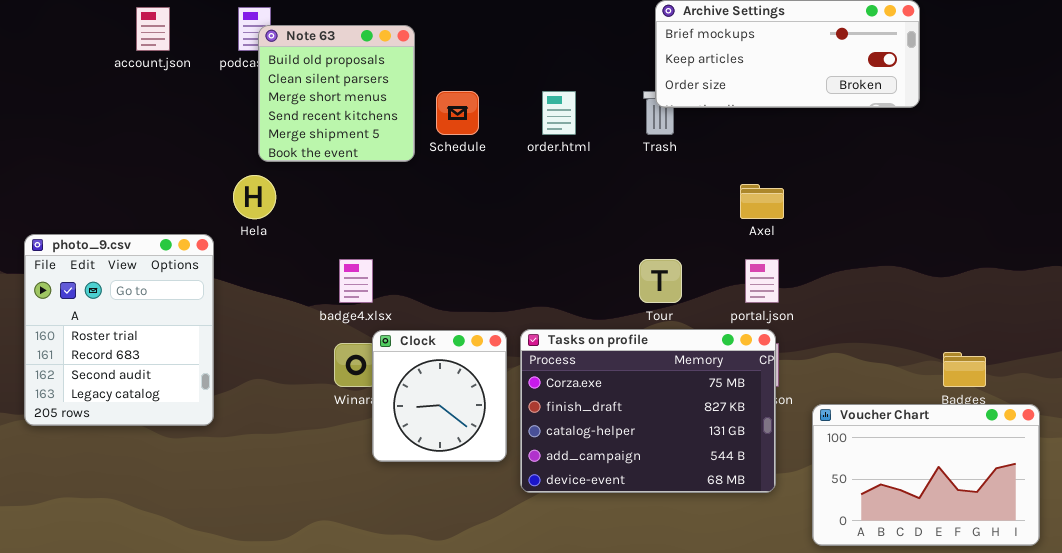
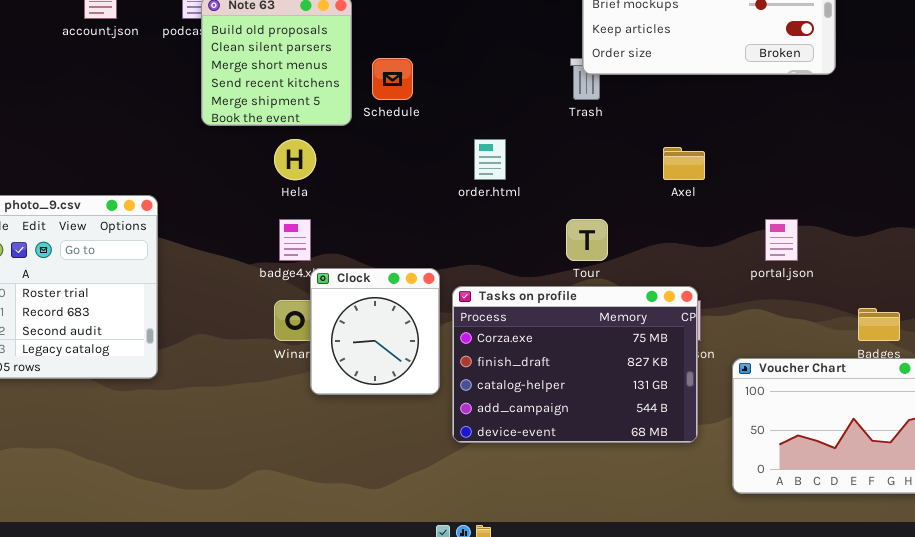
order.html: [542,91,576,135] -> [474,139,506,180], moved
Hela: [233,175,276,219] -> [274,139,316,180], moved
portal.json: [745,259,779,303] -> [765,219,798,261], moved
Clock: [372,330,507,462] -> [310,268,440,395], moved

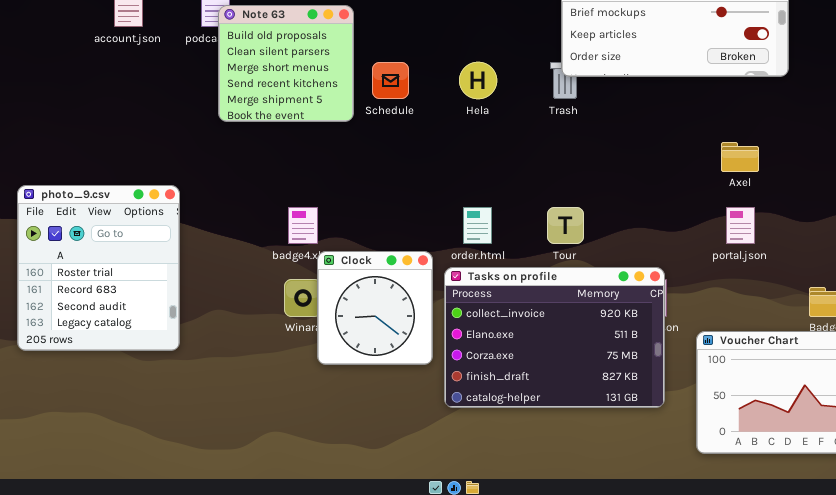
Hela: [274,139,316,180] -> [459,62,497,99], moved
order.html: [474,139,506,180] -> [463,207,492,244], moved
Axel: [663,147,705,180] -> [721,142,759,172], moved
Tasks on profile: [452,286,698,443] -> [444,267,665,408], scrolled up 2 rows

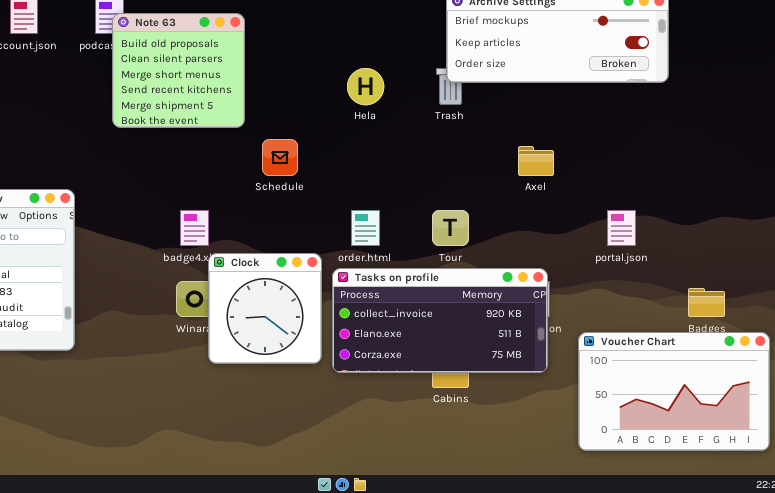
Schedule: [372,62,409,99] -> [262,139,298,176], moved
Axel: [721,142,759,172] -> [518,146,554,176], moved
Tasks on profile: [444,267,665,408] -> [332,268,548,373], resized

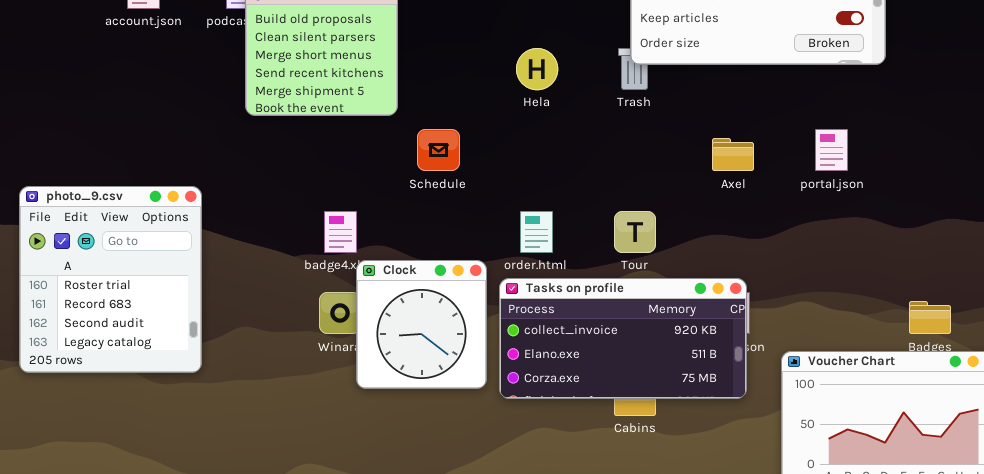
portal.json: [607,210,636,246] -> [815,129,848,171], moved

